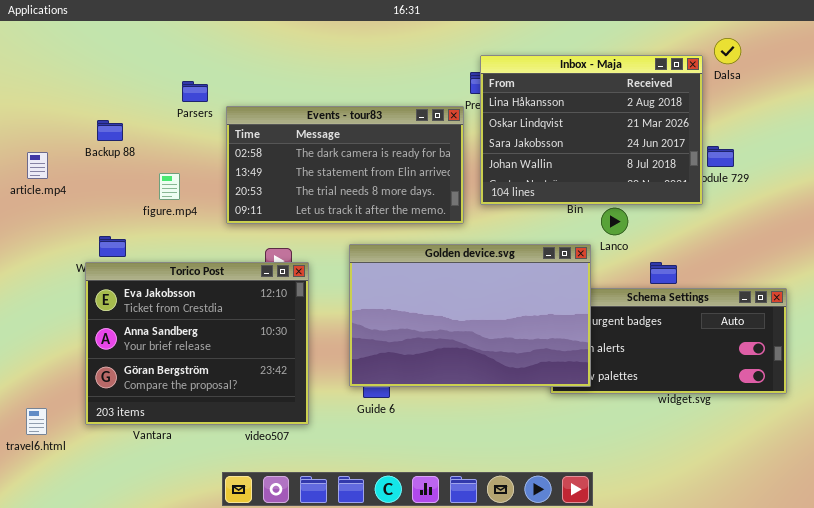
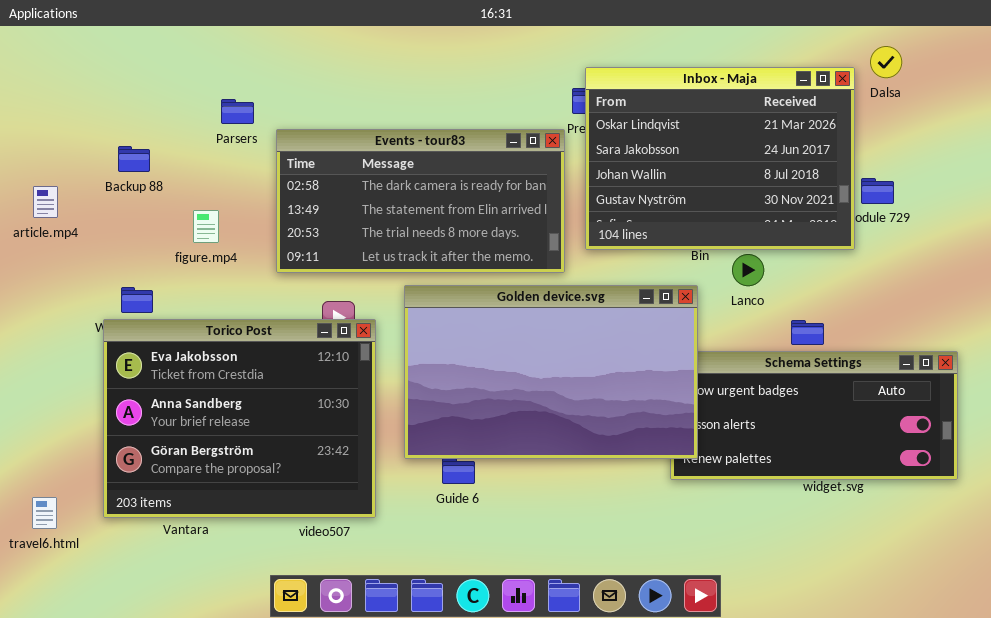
Inbox - Maja: [480,55,703,205] -> [585,67,855,250], scrolled down 1 row
Golden device.svg: [349,244,591,387] -> [404,285,698,459], moved

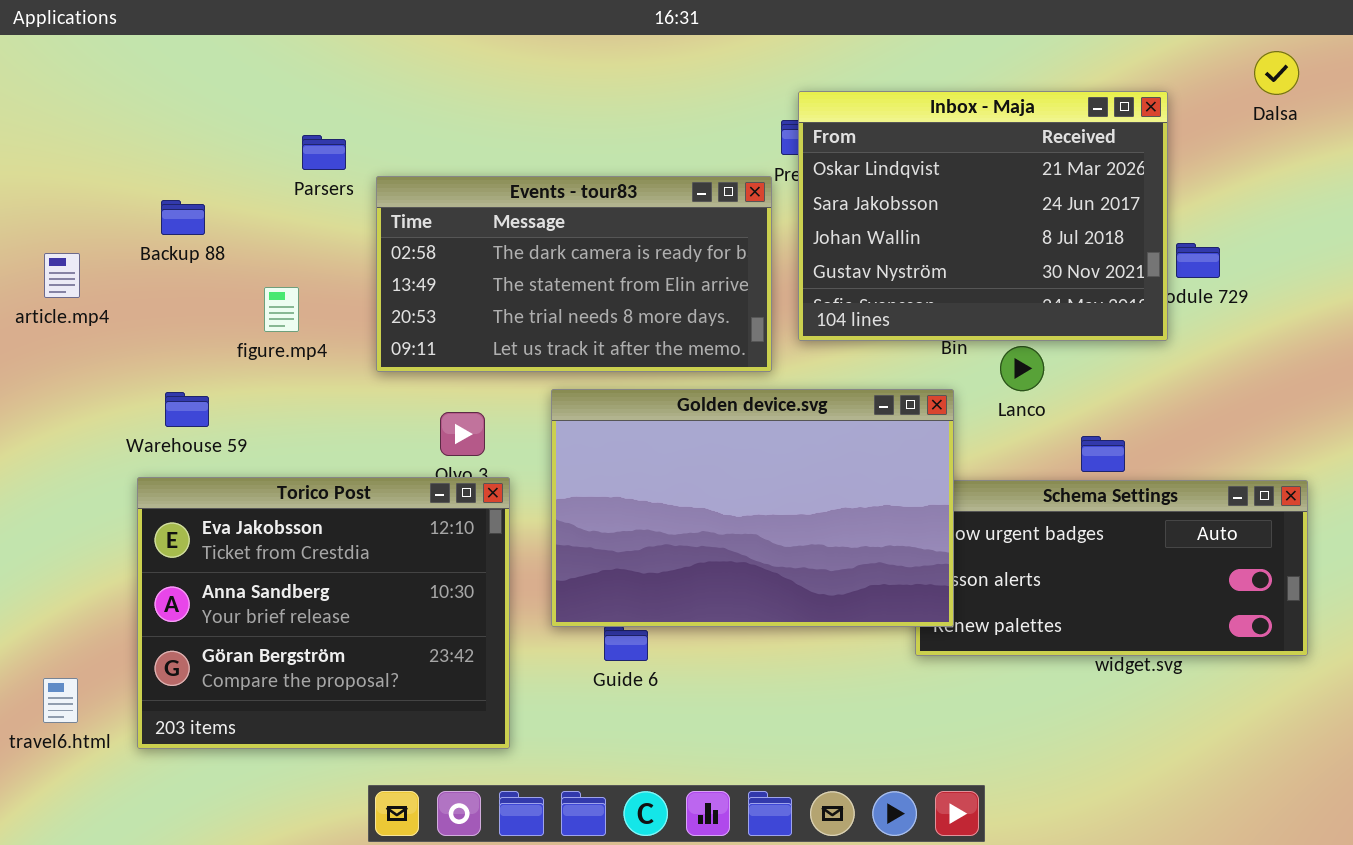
Dalsa: [870,46,902,78] -> [1254,51,1299,95], moved
Torico Post: [103,319,376,518] -> [137,477,510,749], moved

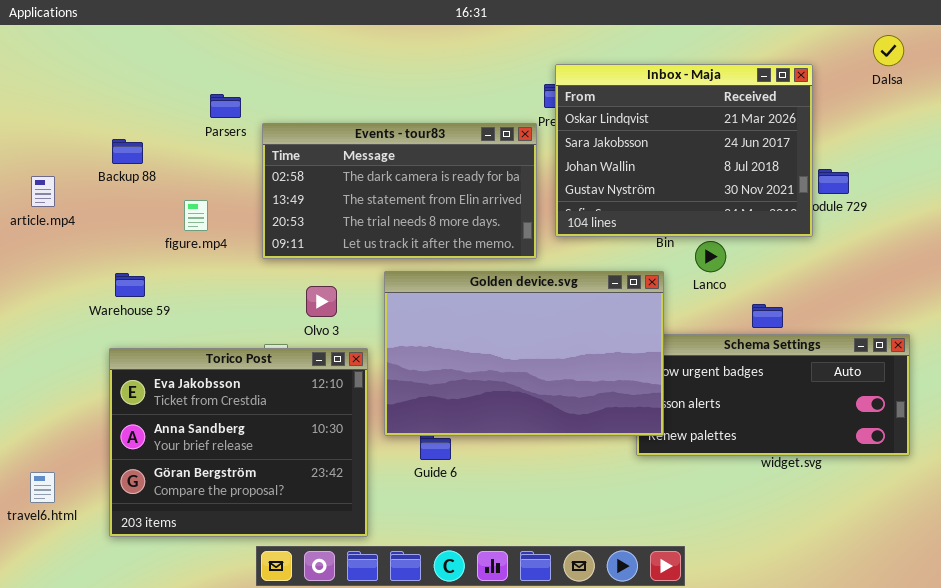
Torico Post: [137,477,510,749] -> [109,348,368,537], moved

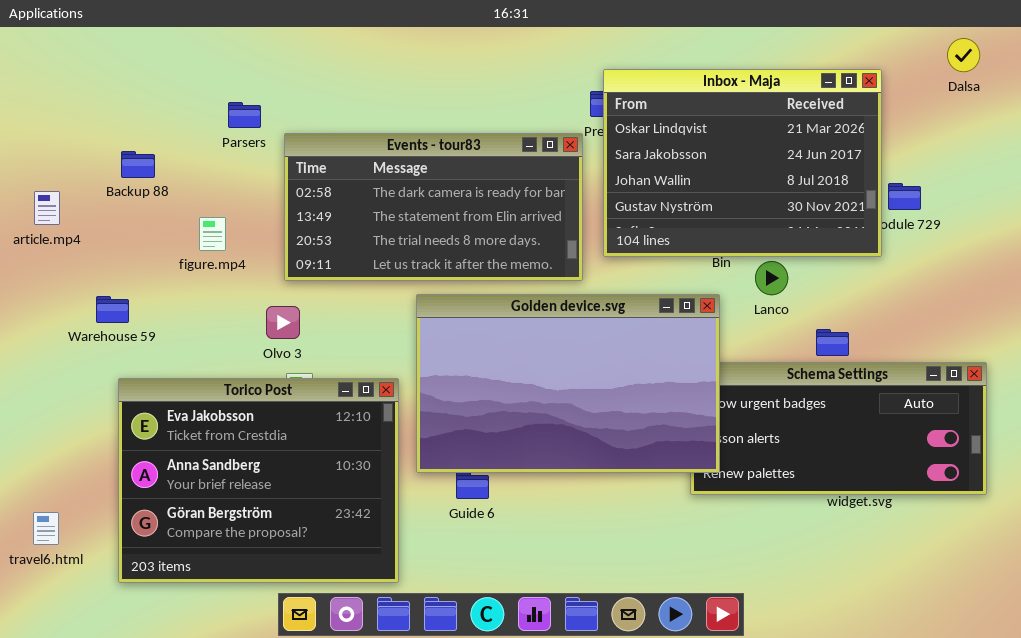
Warehouse 59: [115,273,145,297] -> [96,296,129,323], moved
Olvo 3: [306,286,337,317] -> [266,306,300,339], moved

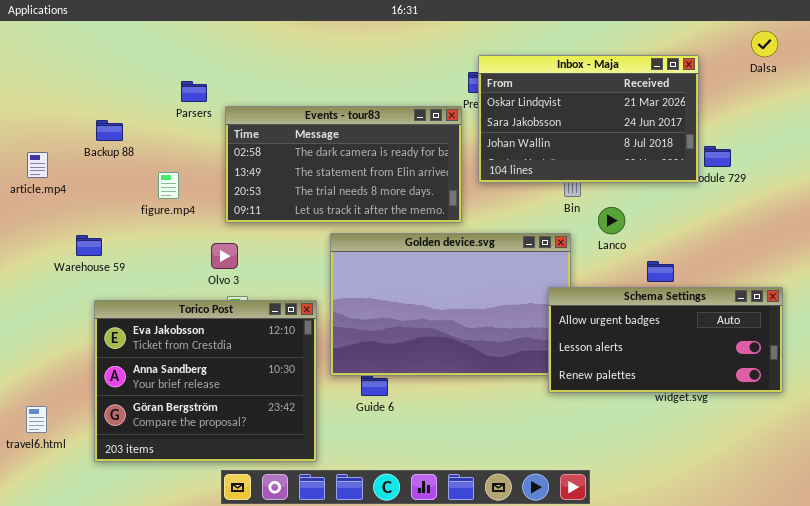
Inbox - Maja: [603,69,882,257] -> [478,55,699,183], resized
Schema Settings: [690,362,987,495] -> [548,287,783,393], raised

